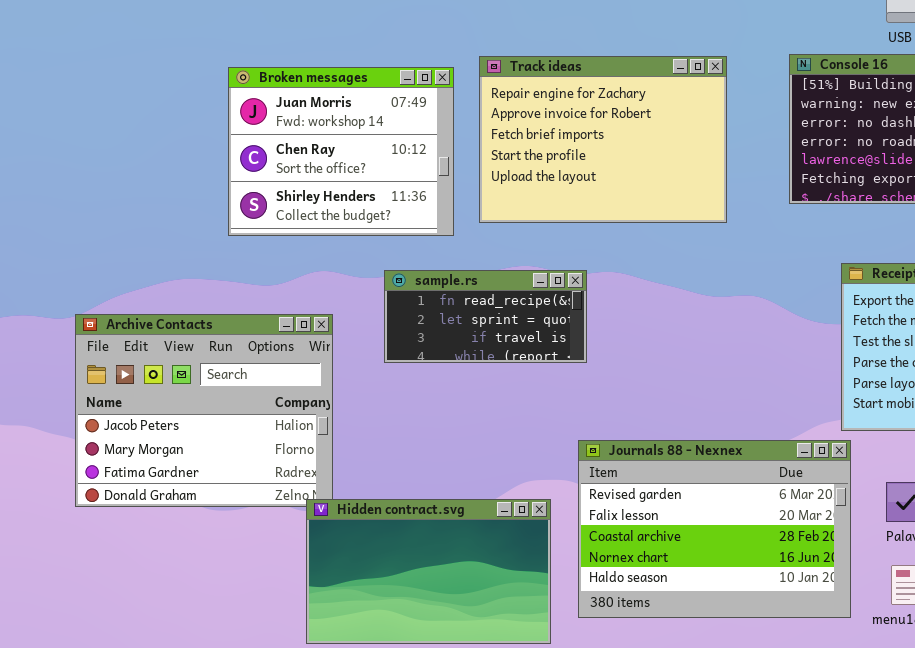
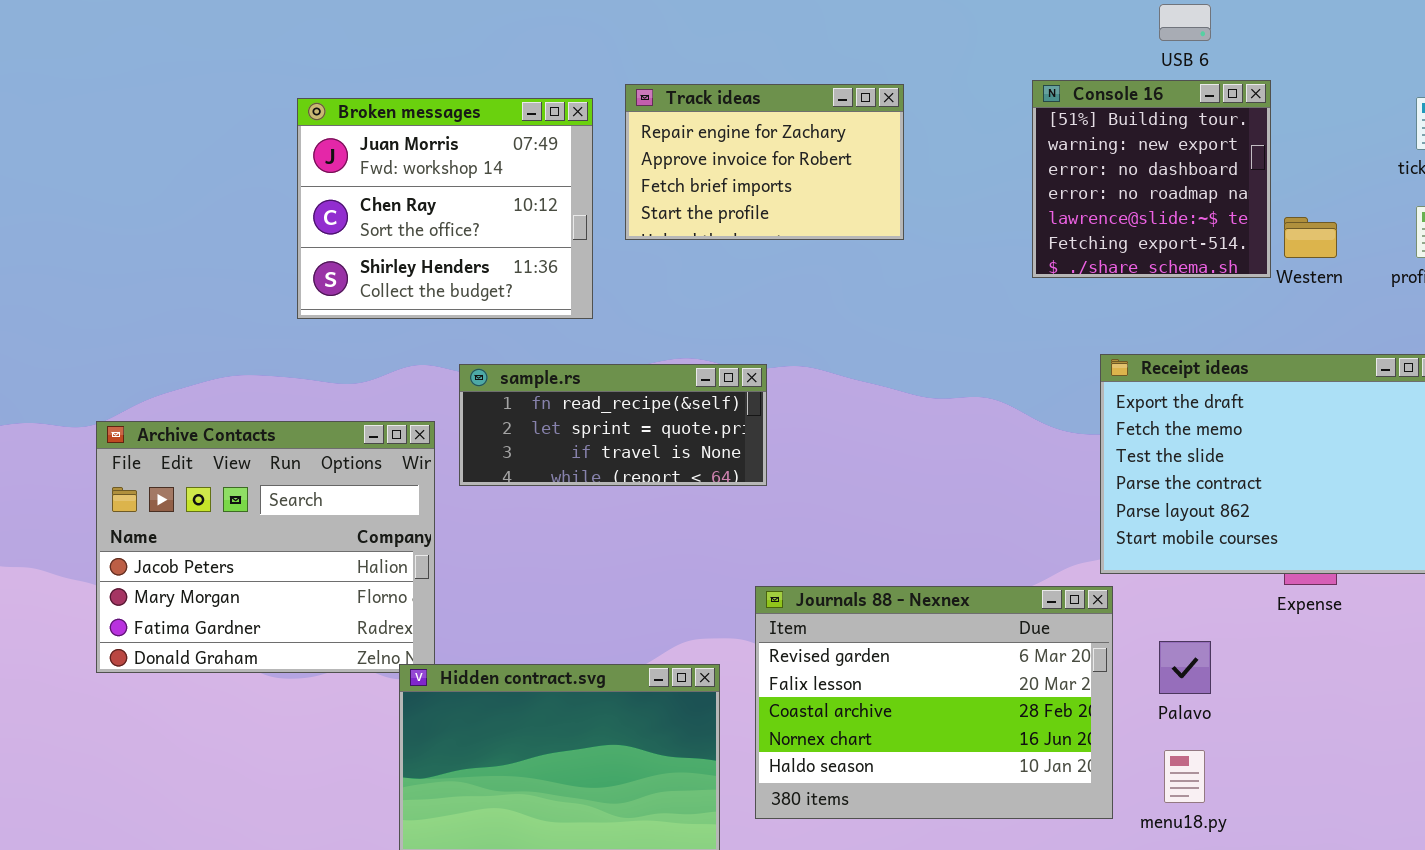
Track ideas: [479,56,727,223] -> [625,84,904,240], resized
sample.rs: [384,270,587,363] -> [459,364,767,486], resized

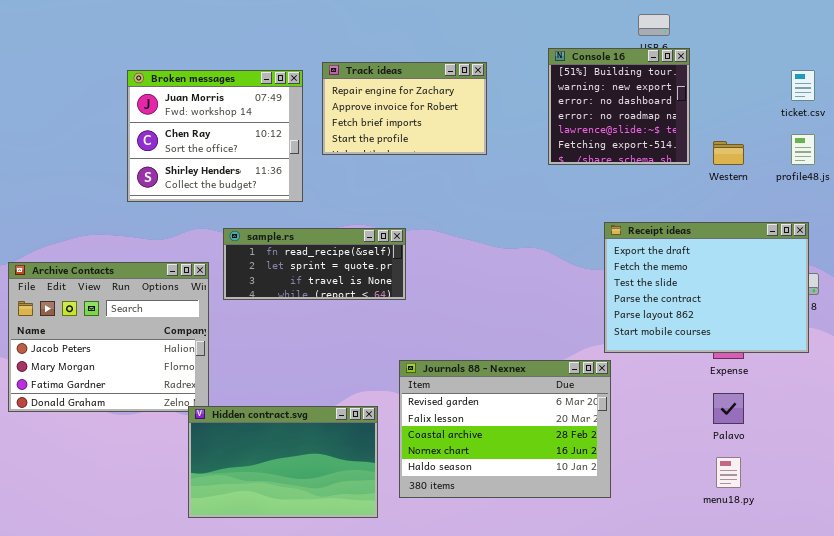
Console 16: [1032,80,1271,278] -> [548,48,690,165], moved
Palavo: [1159,641,1211,694] -> [713,393,744,424], moved
menu18.py: [1164,750,1205,803] -> [716,457,741,488], moved

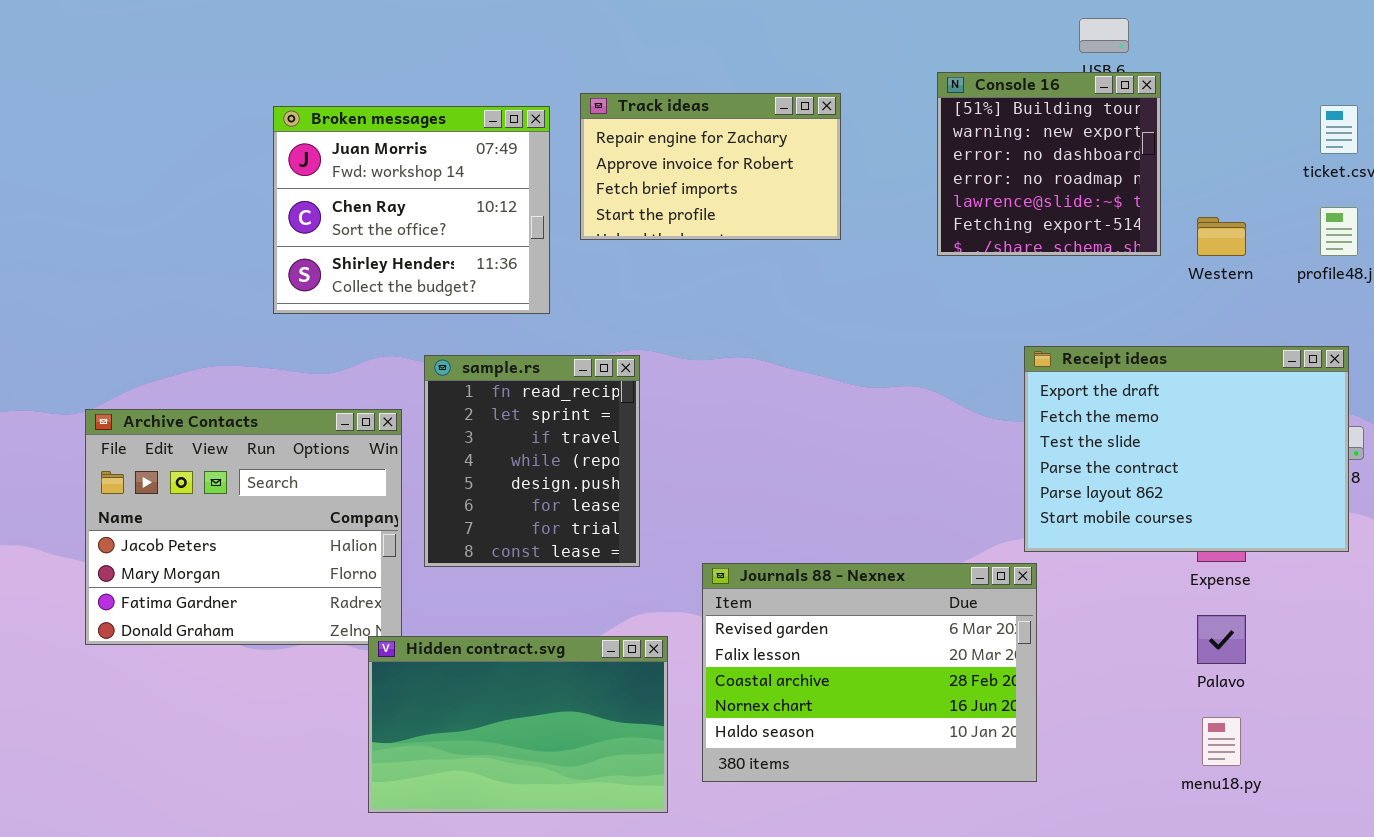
sample.rs: [223,228,406,300] -> [424,355,640,567], resized

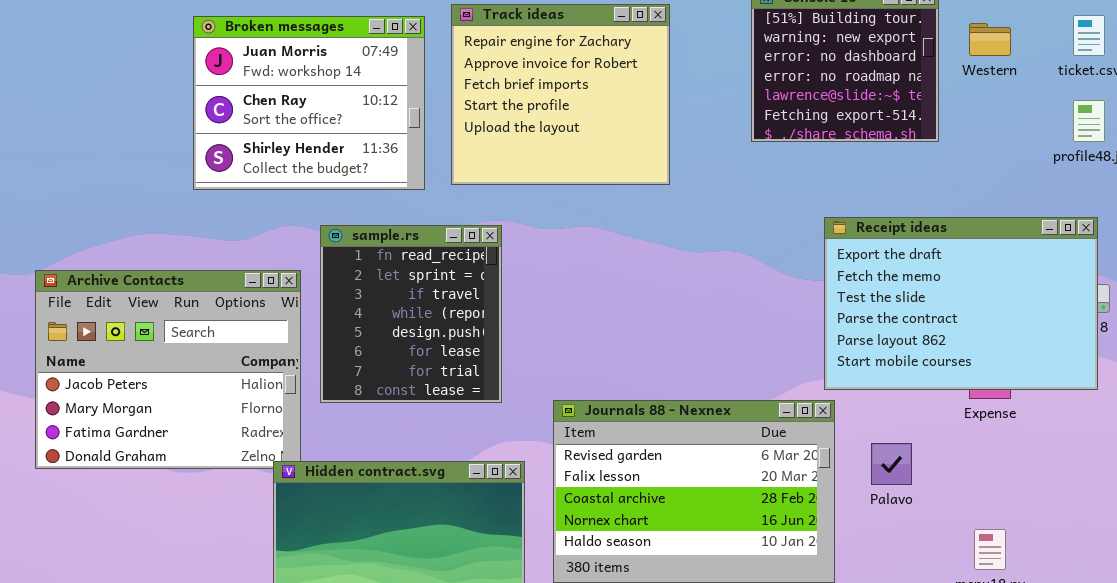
Track ideas: [580,93,841,240] -> [451,4,670,185], resized
Western: [1197,217,1246,256] -> [969,23,1011,56], moved
Palavo: [1197,615,1246,664] -> [871,443,912,485], moved

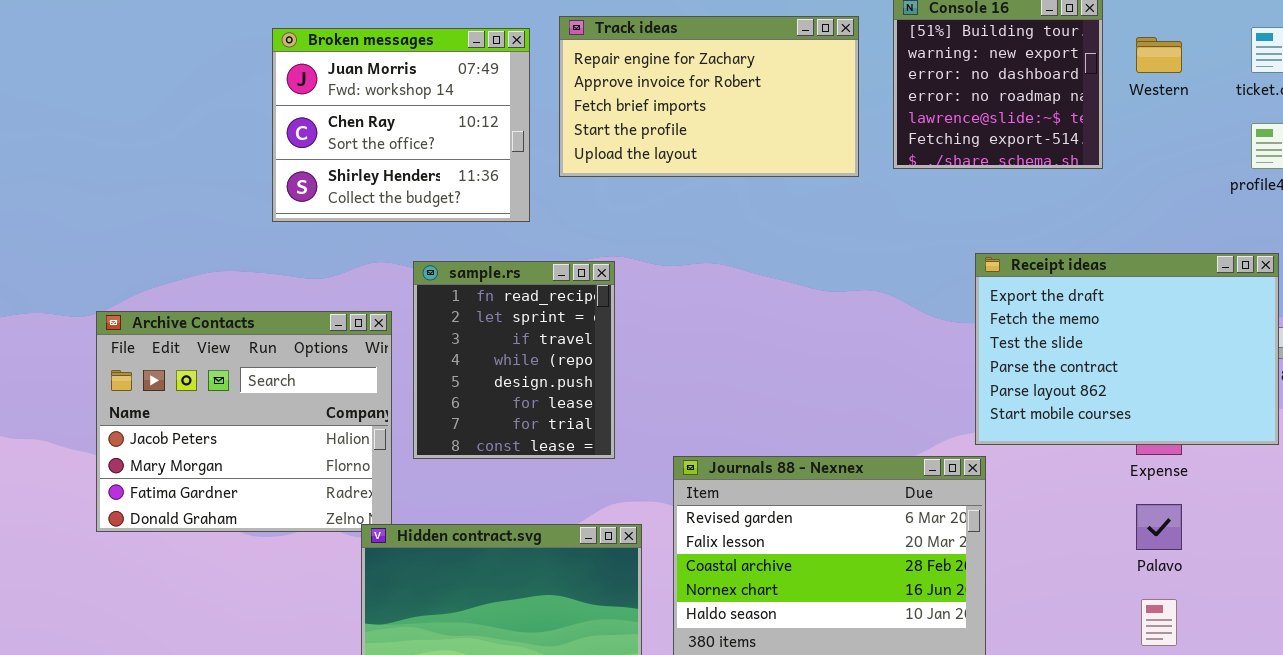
Track ideas: [451,4,670,185] -> [559,16,859,177], resized
Palavo: [871,443,912,485] -> [1136,504,1182,550], moved

